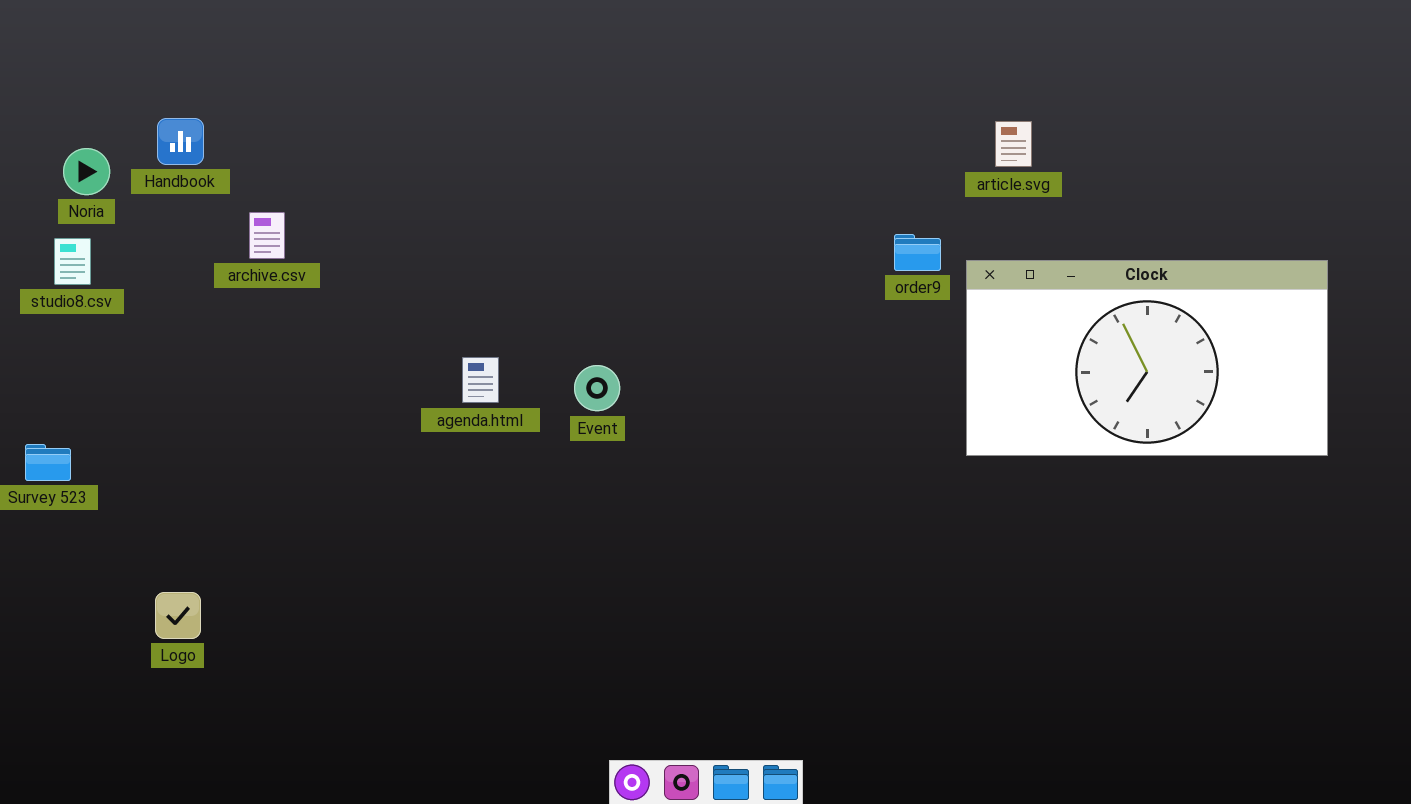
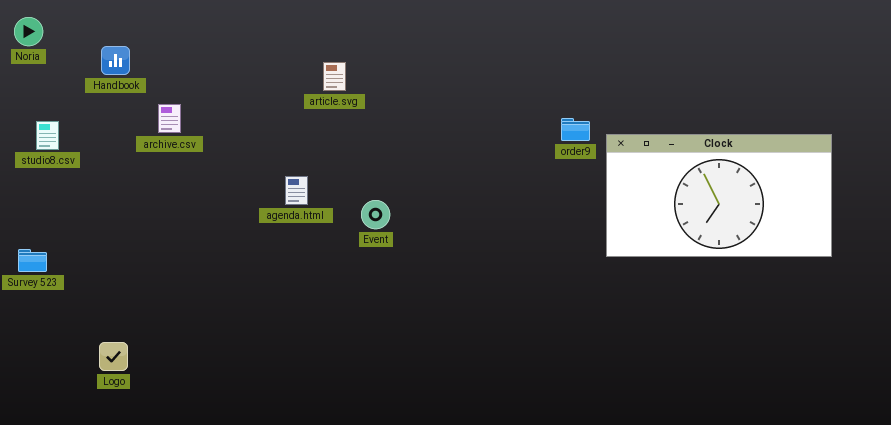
article.svg: [995,121,1032,167] -> [323,62,346,91], moved
Noria: [63,148,110,195] -> [14,17,43,46], moved
agenda.html: [462,357,499,403] -> [285,176,308,205], moved

